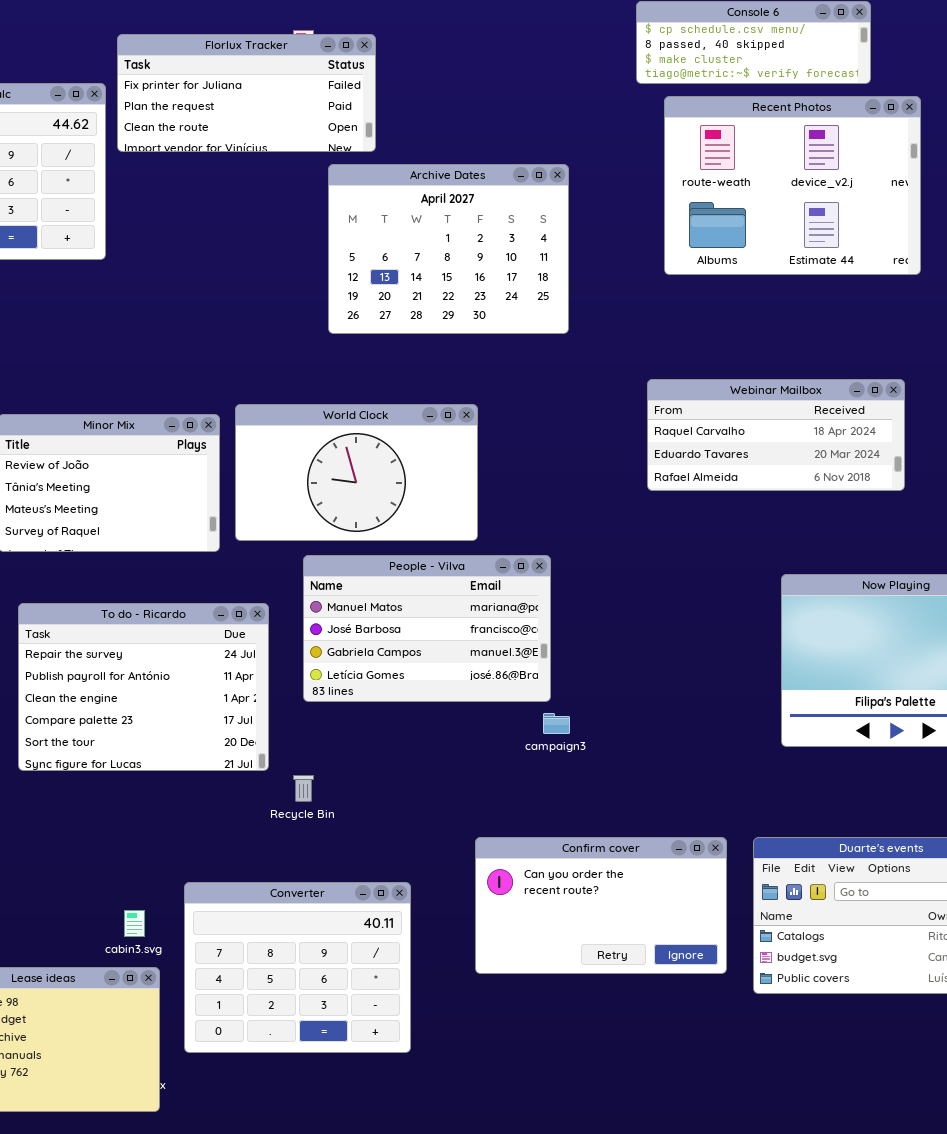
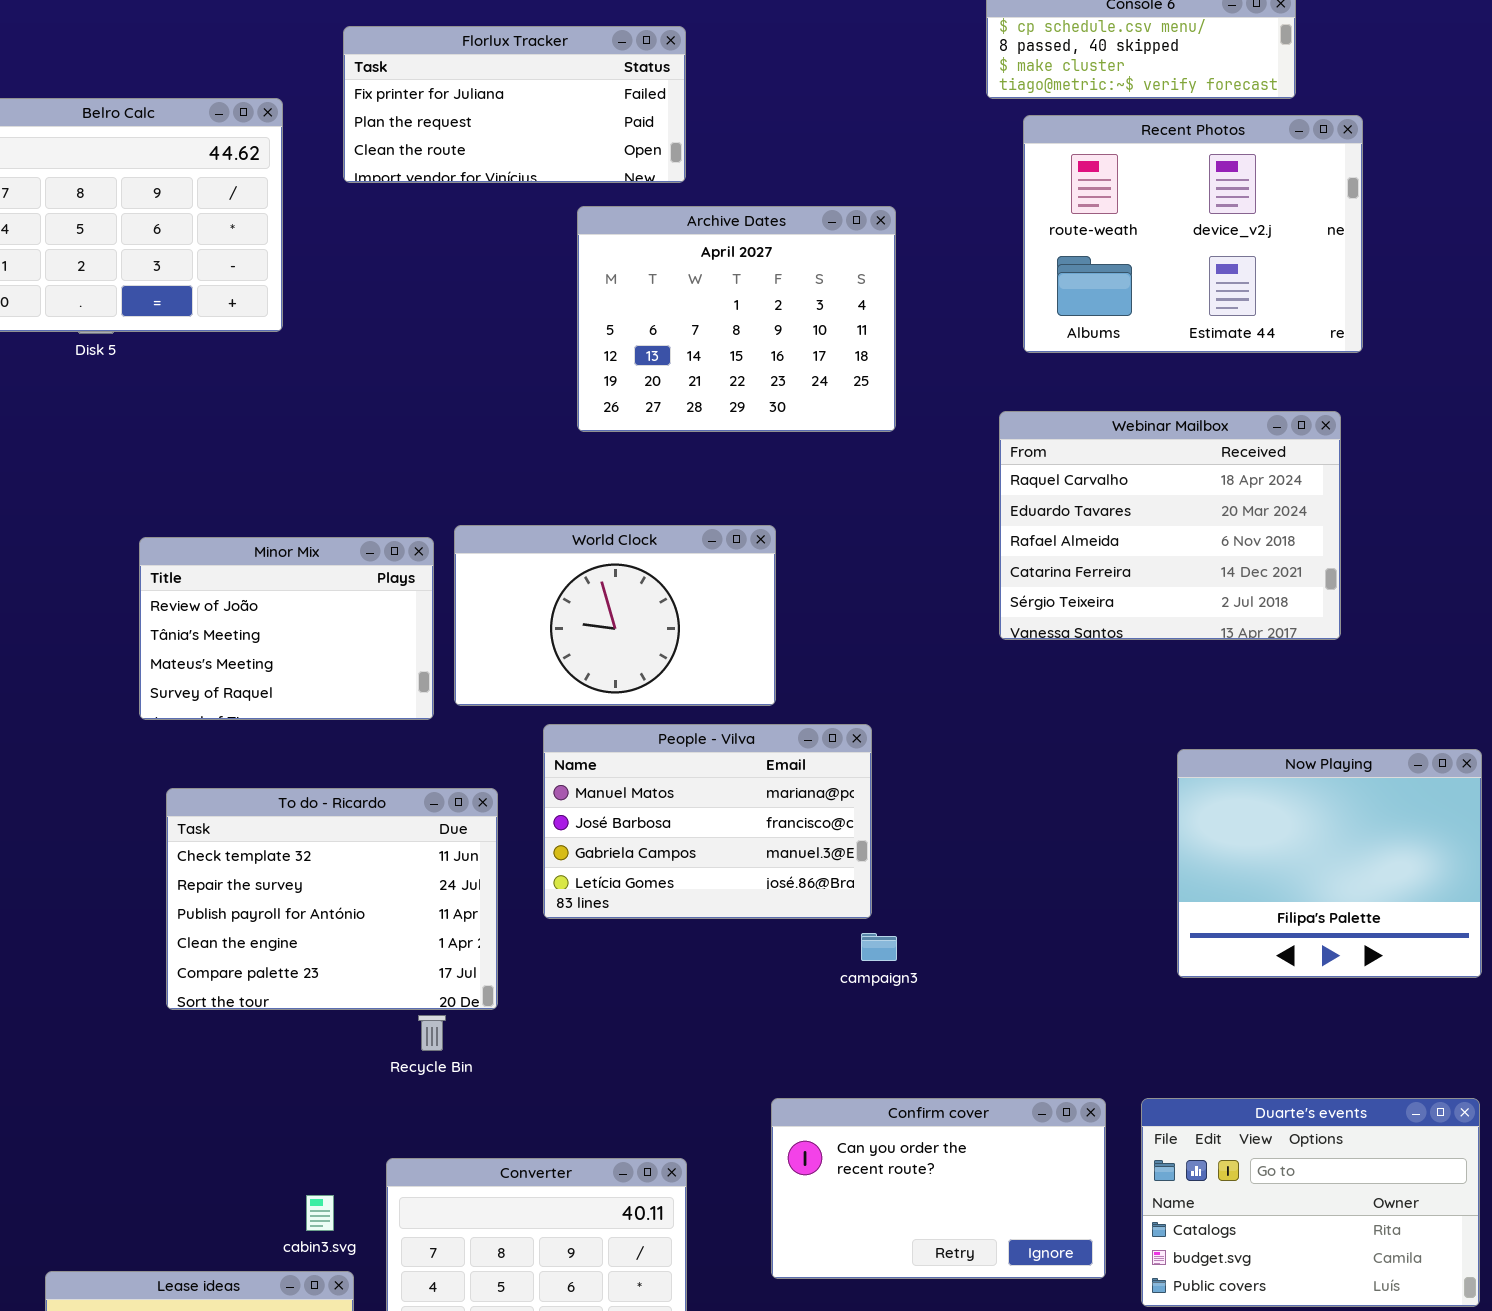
Florlux Tracker: [117,34,376,152] -> [343,26,686,183], moved
Webinar Mailbox: [647,379,905,491] -> [999,411,1341,640], resized
To do - Ricardo: [18,603,269,771] -> [166,788,498,1010], scrolled up 1 row
Recycle Bin: [293,775,314,802] -> [418,1015,446,1051], moved

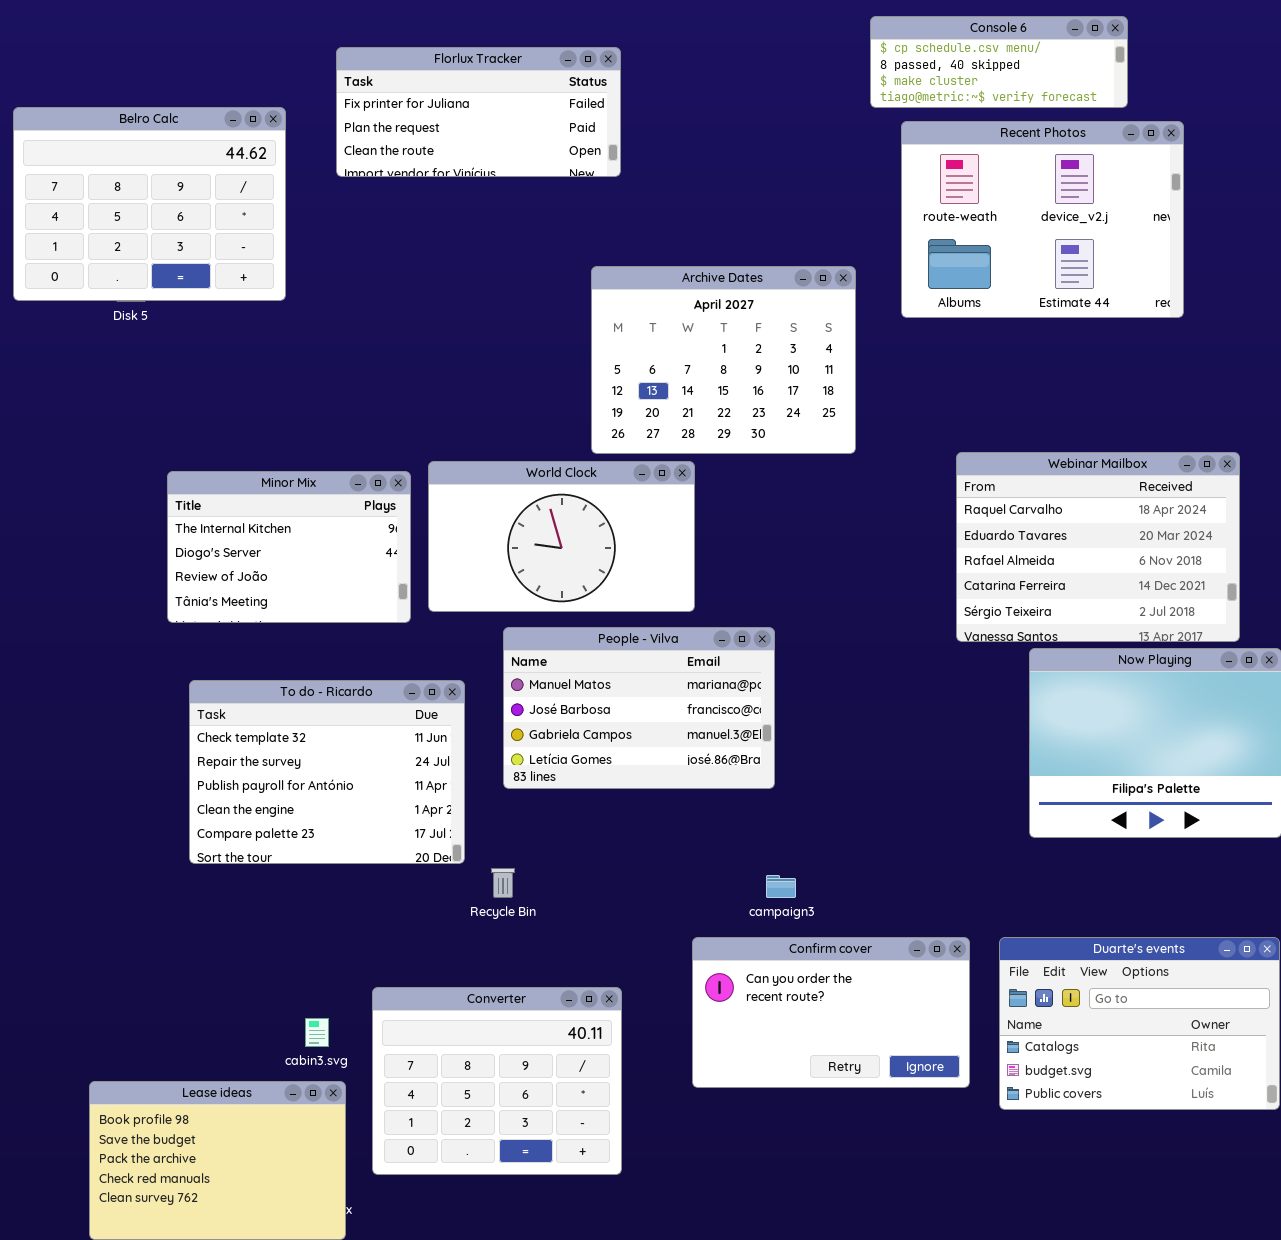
Archive Dates: [577,206,896,432] -> [591,266,856,454], moved
Webinar Mailbox: [999,411,1341,640] -> [956,452,1240,642], moved
Minor Mix: [139,537,434,720] -> [167,471,411,623], scrolled up 2 rows
campaign3: [861,933,897,961] -> [766,875,796,898], moved
Recycle Bin: [418,1015,446,1051] -> [491,868,515,898], moved

